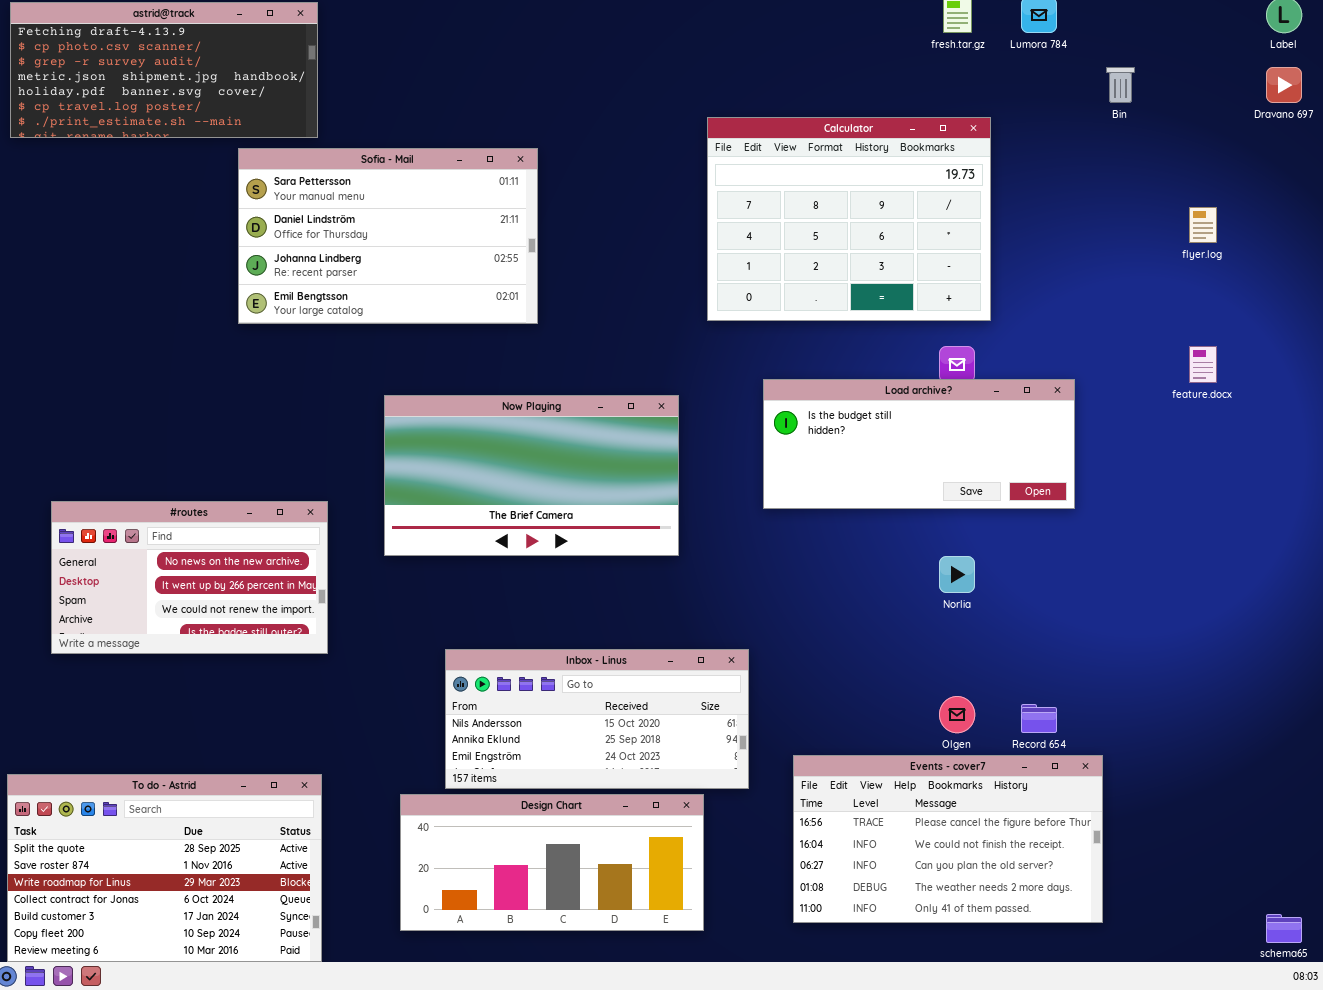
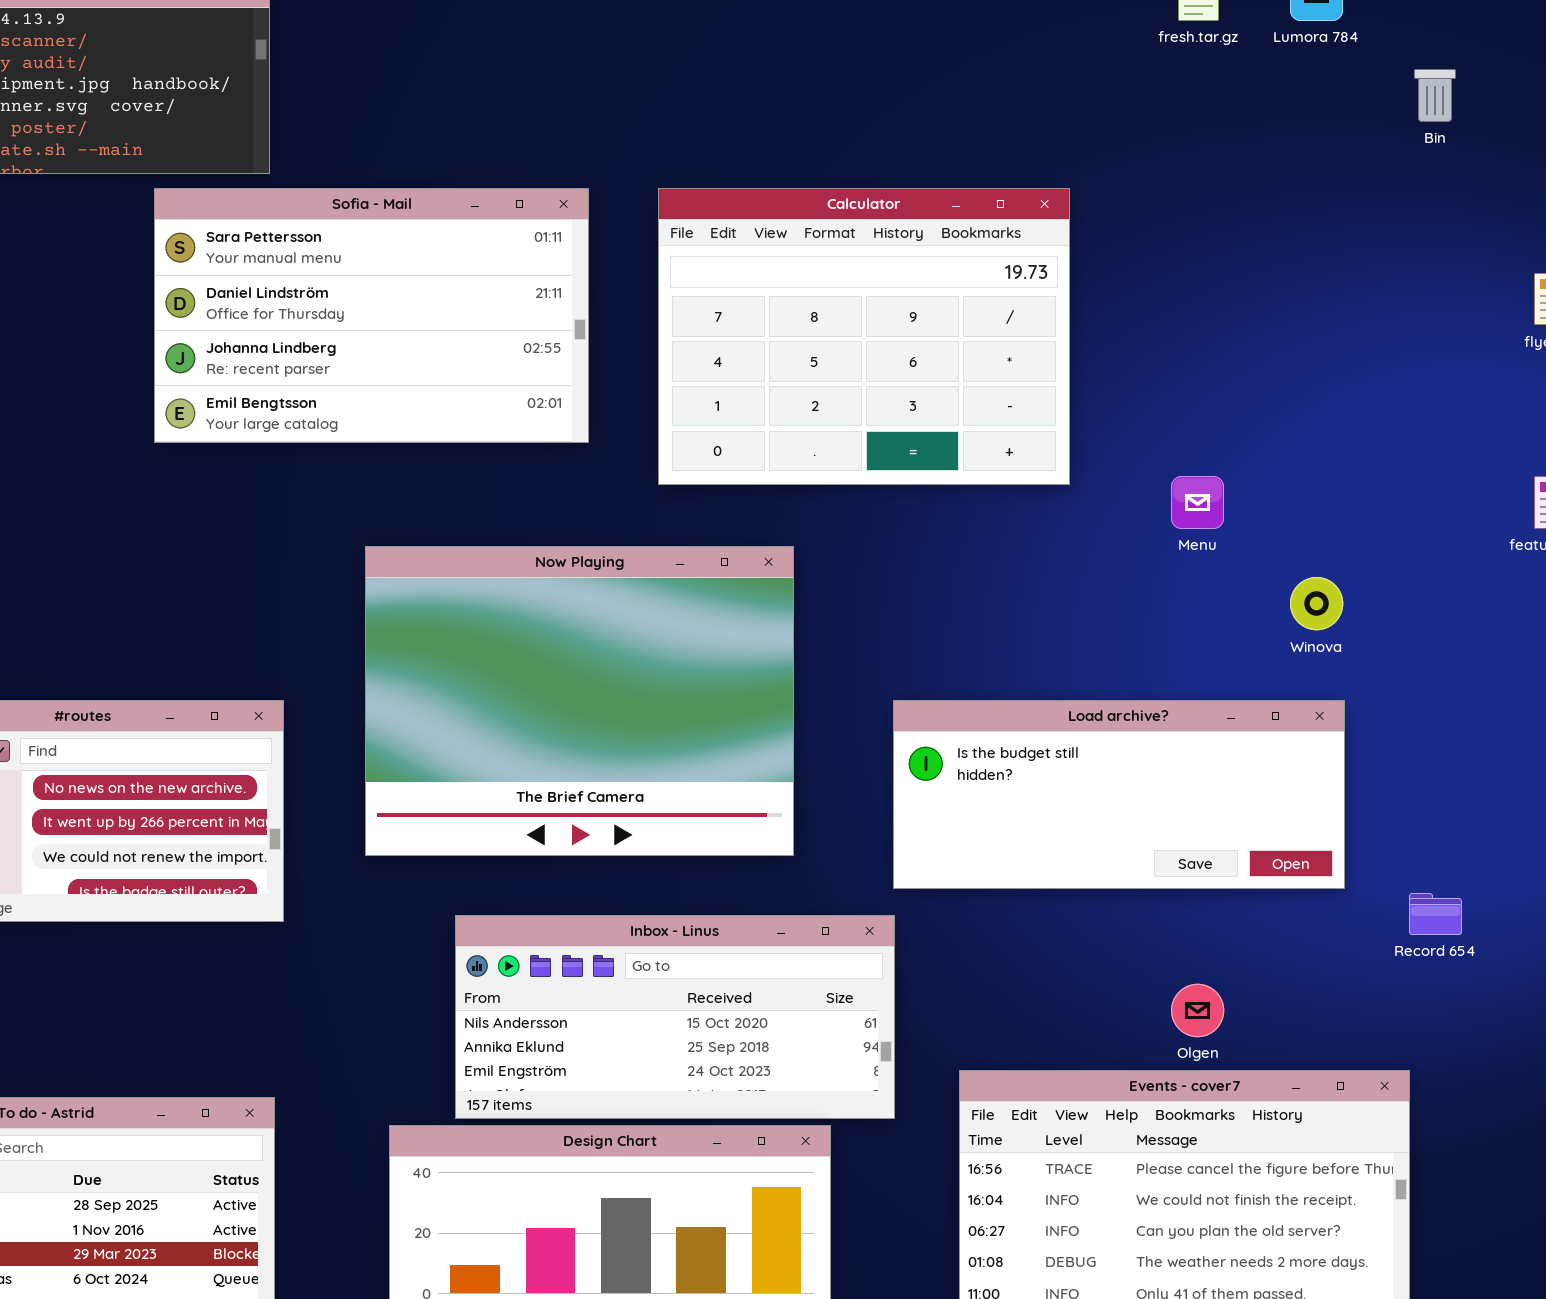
Calculator: [707,117,991,321] -> [658,188,1070,485], moved
Load archive?: [763,379,1075,509] -> [893,700,1345,889], moved
Now Playing: [384,395,679,556] -> [365,546,794,856], resized
Record 654: [1021,704,1057,733] -> [1409,893,1462,935], moved

